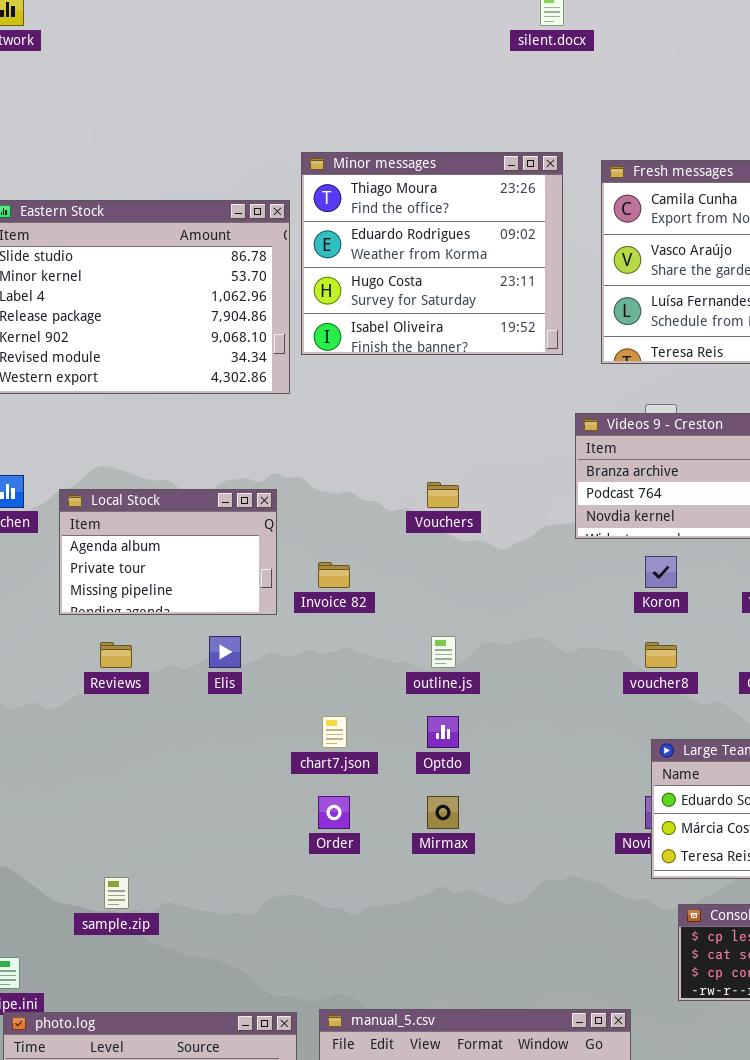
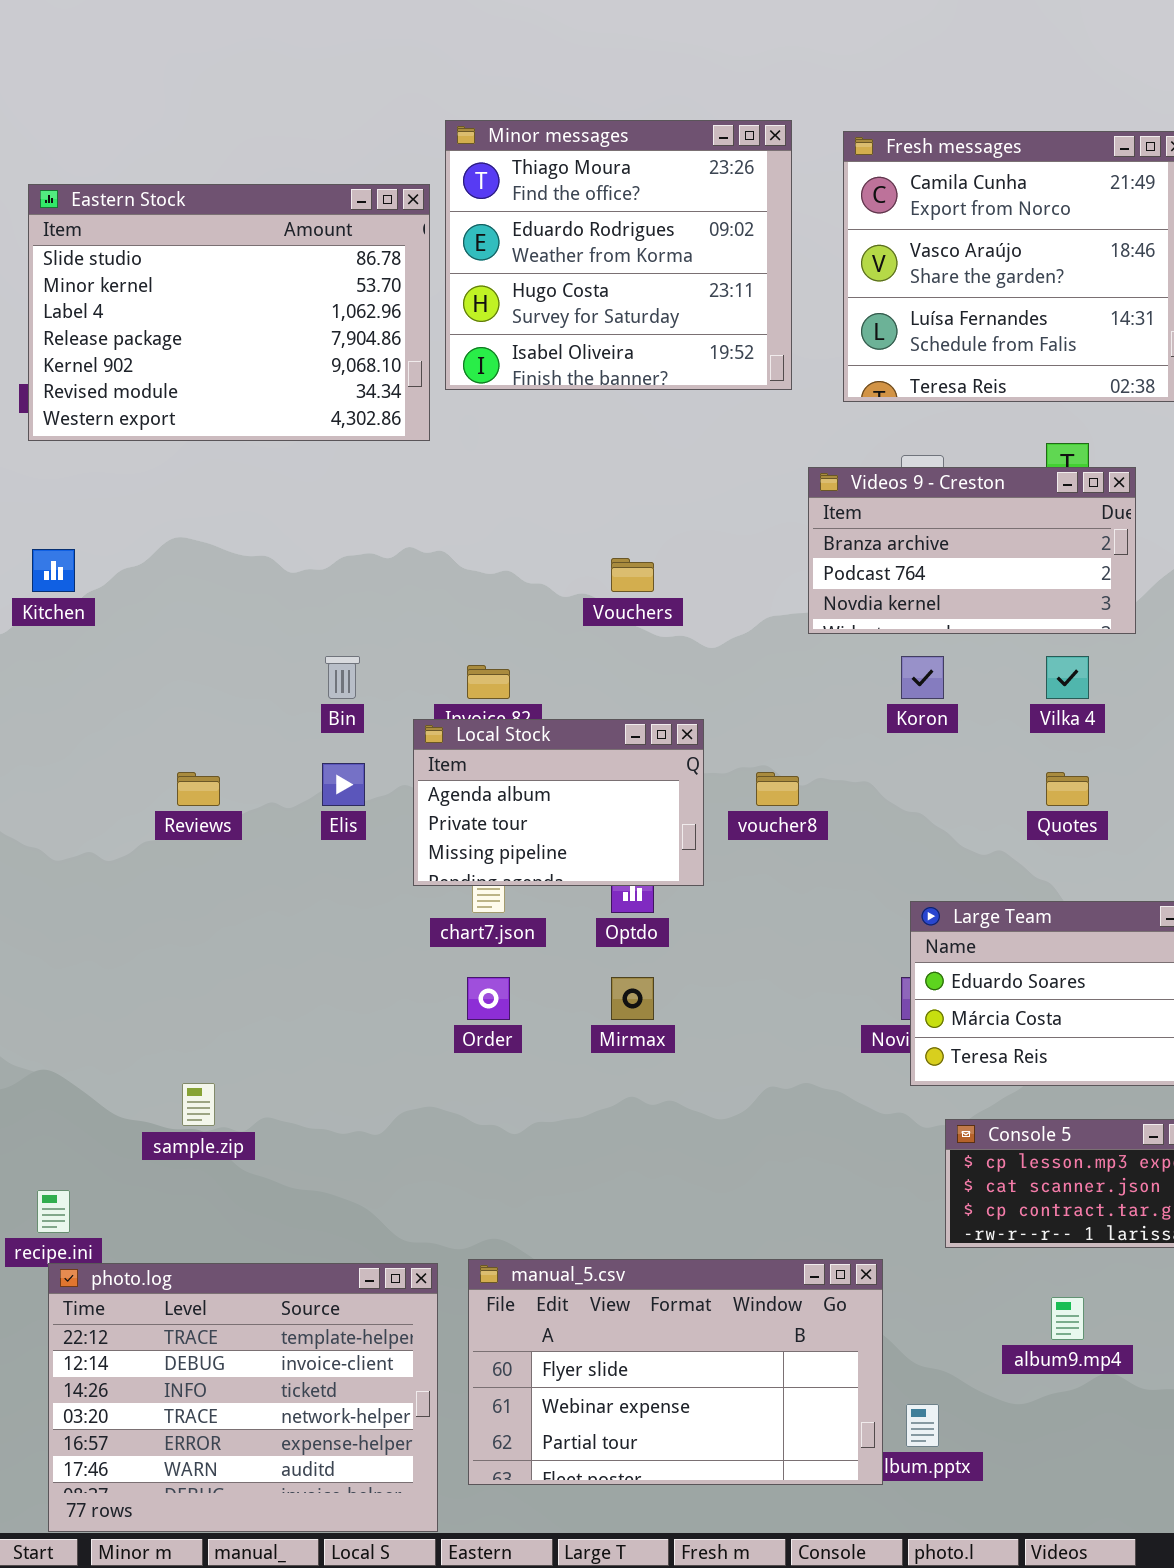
Local Stock: [59,489,277,615] -> [413,719,704,886], moved
voucher8: [645,642,677,668] -> [756,772,799,806], moved

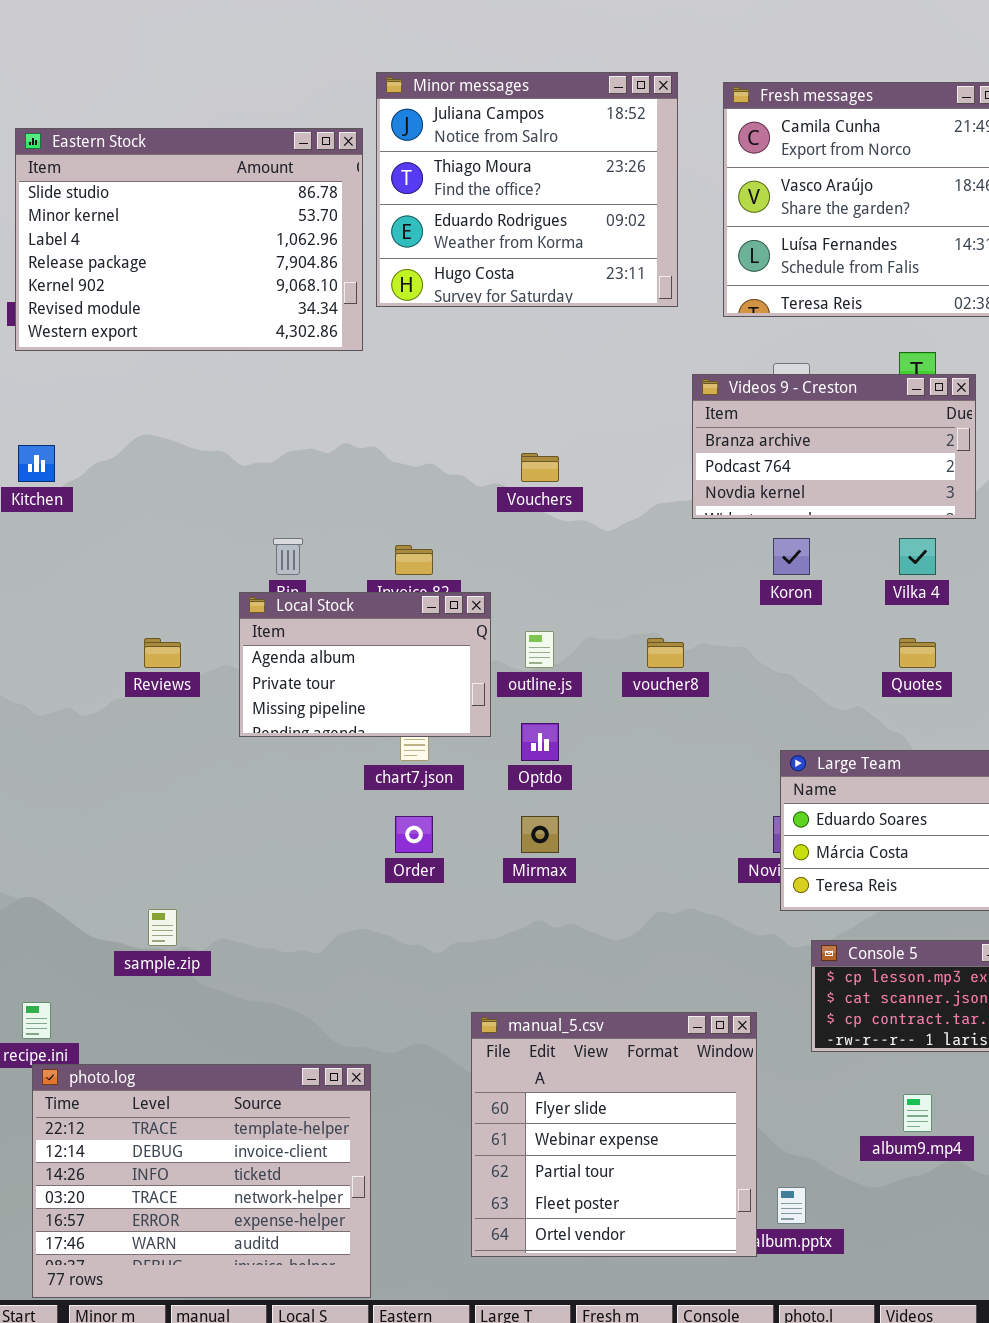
Minor messages: [445,120,792,390] -> [376,72,678,307], scrolled up 1 row
Local Stock: [413,719,704,886] -> [239,592,491,737], moved
manual_5.csv: [468,1259,883,1485] -> [471,1012,757,1257], resized

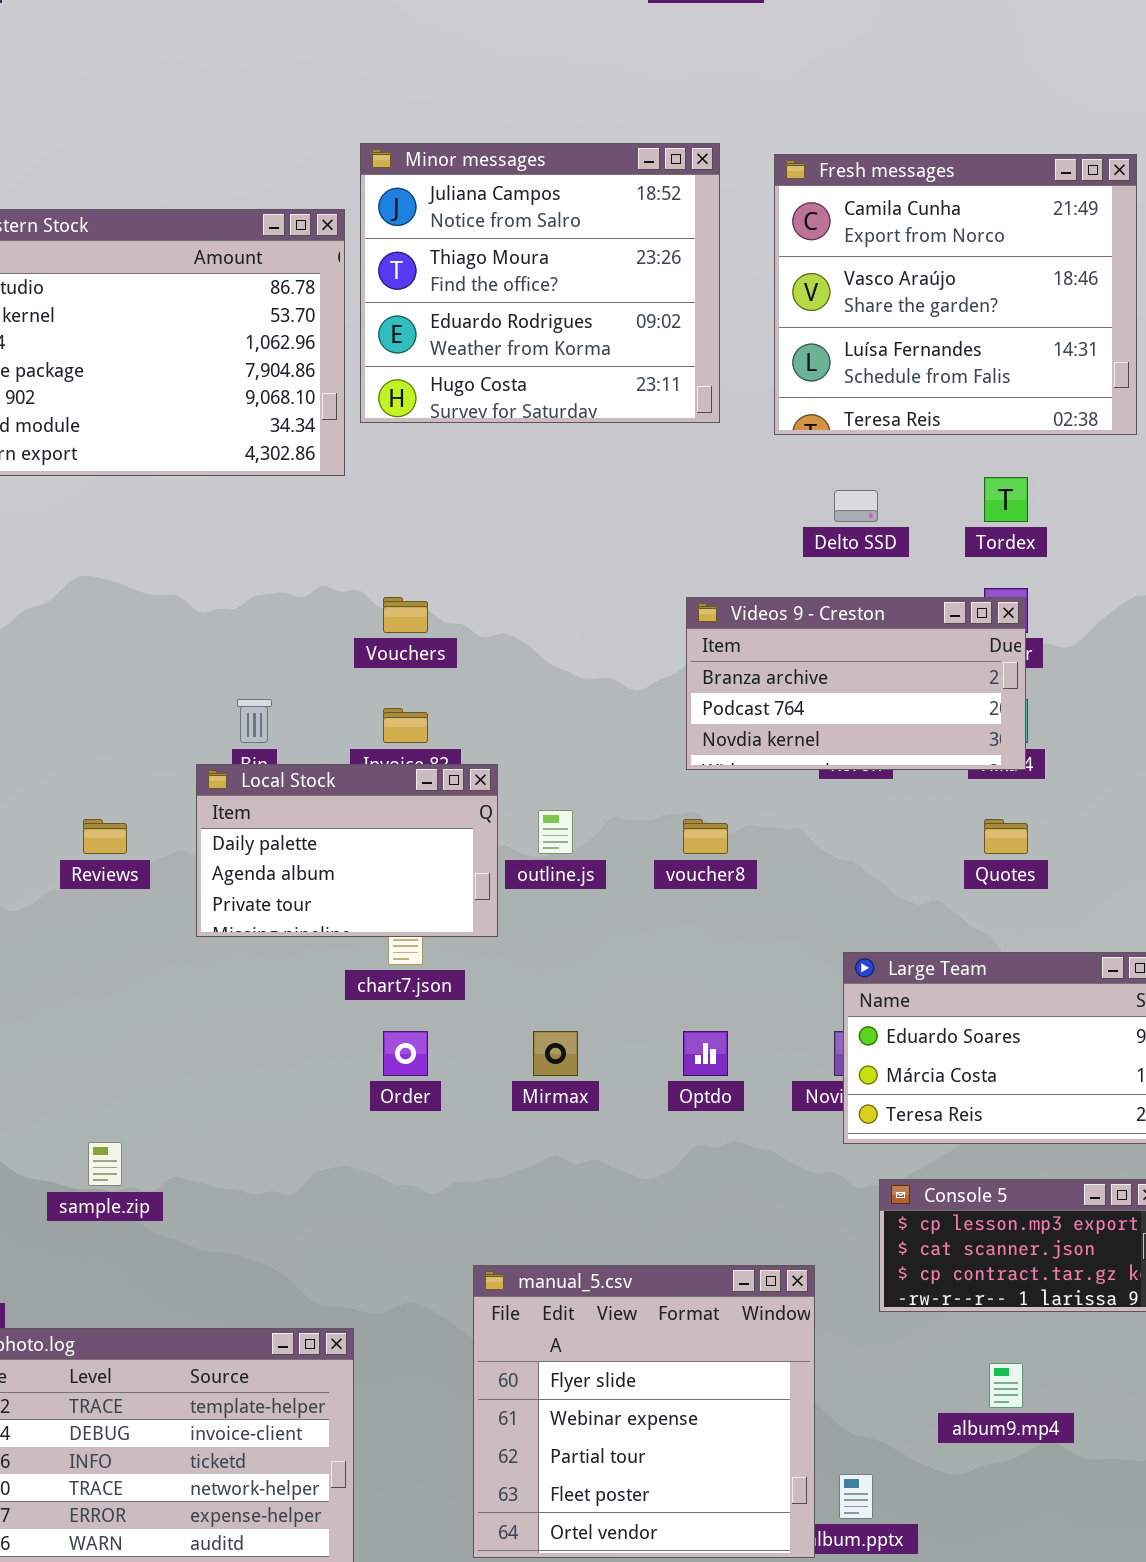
Videos 9 - Creston: [692,374,976,519] -> [686,597,1026,770], moved
Vouchers: [521,453,559,482] -> [383,597,428,633], moved
Local Stock: [239,592,491,737] -> [196,764,498,937], scrolled up 1 row
Optdo: [521,723,559,761] -> [683,1031,728,1076], moved

